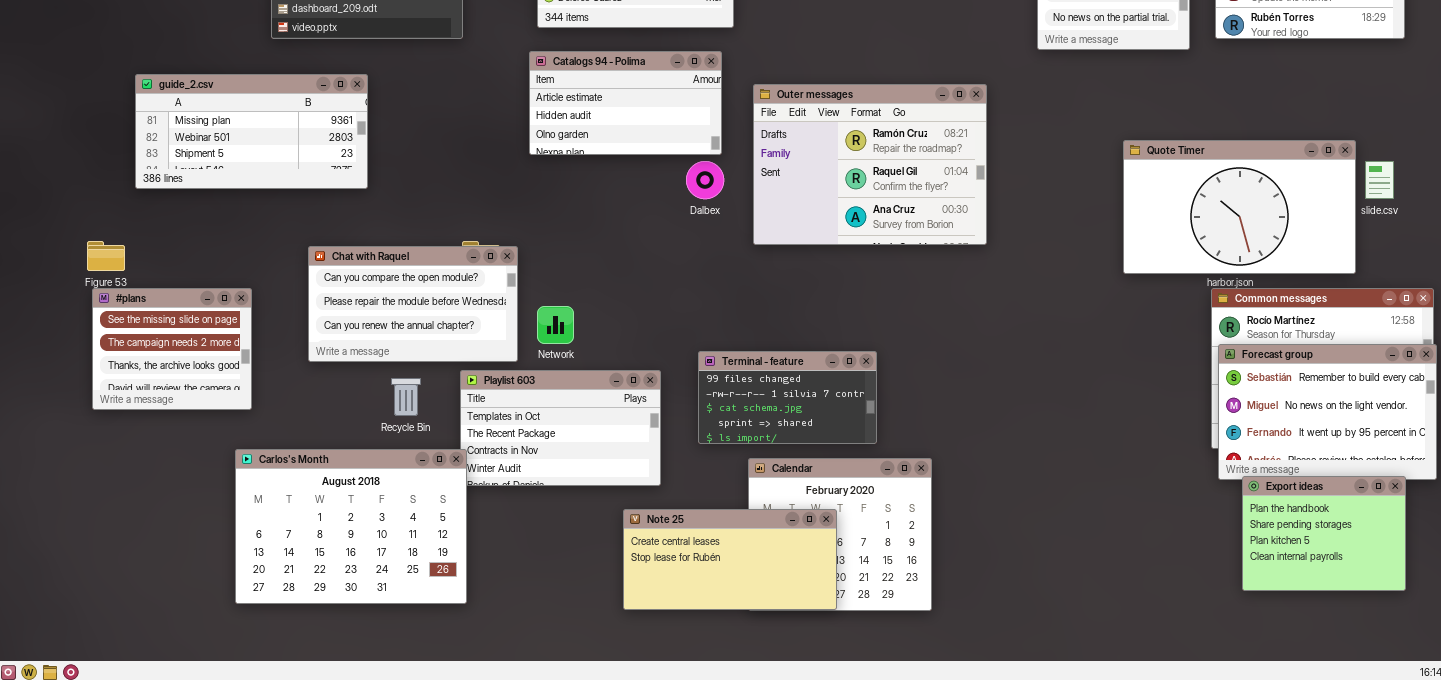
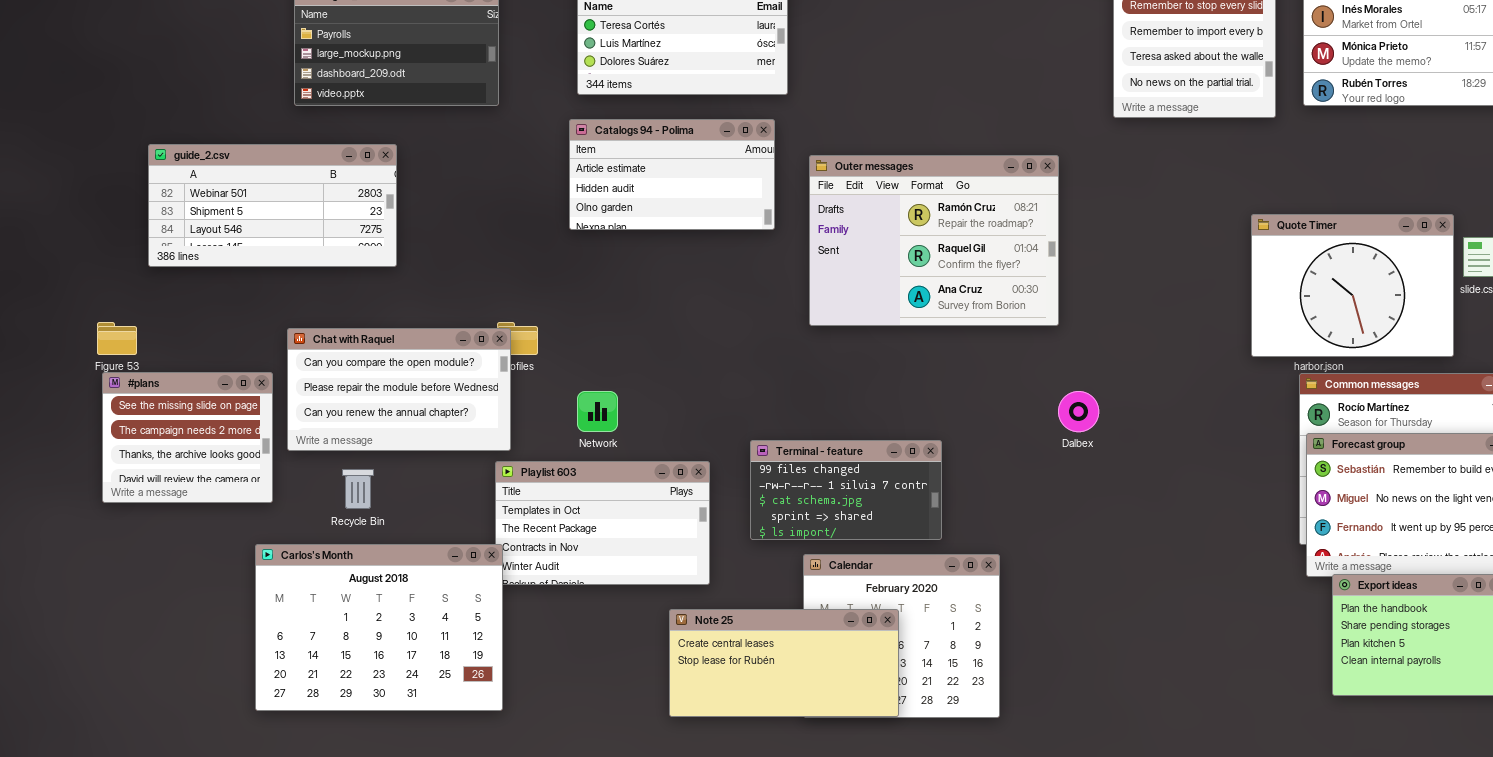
guide_2.csv: [135,74,368,189] -> [148,144,397,267], scrolled down 1 row
Quote Timer: [1123,140,1356,274] -> [1251,214,1454,357], resized
Dalbex: [686,161,724,199] -> [1058,391,1099,432], moved
Chat with Raquel: [308,246,518,362] -> [287,328,511,451], moved
Recycle Bin: [391,378,421,416] -> [342,469,374,509], moved

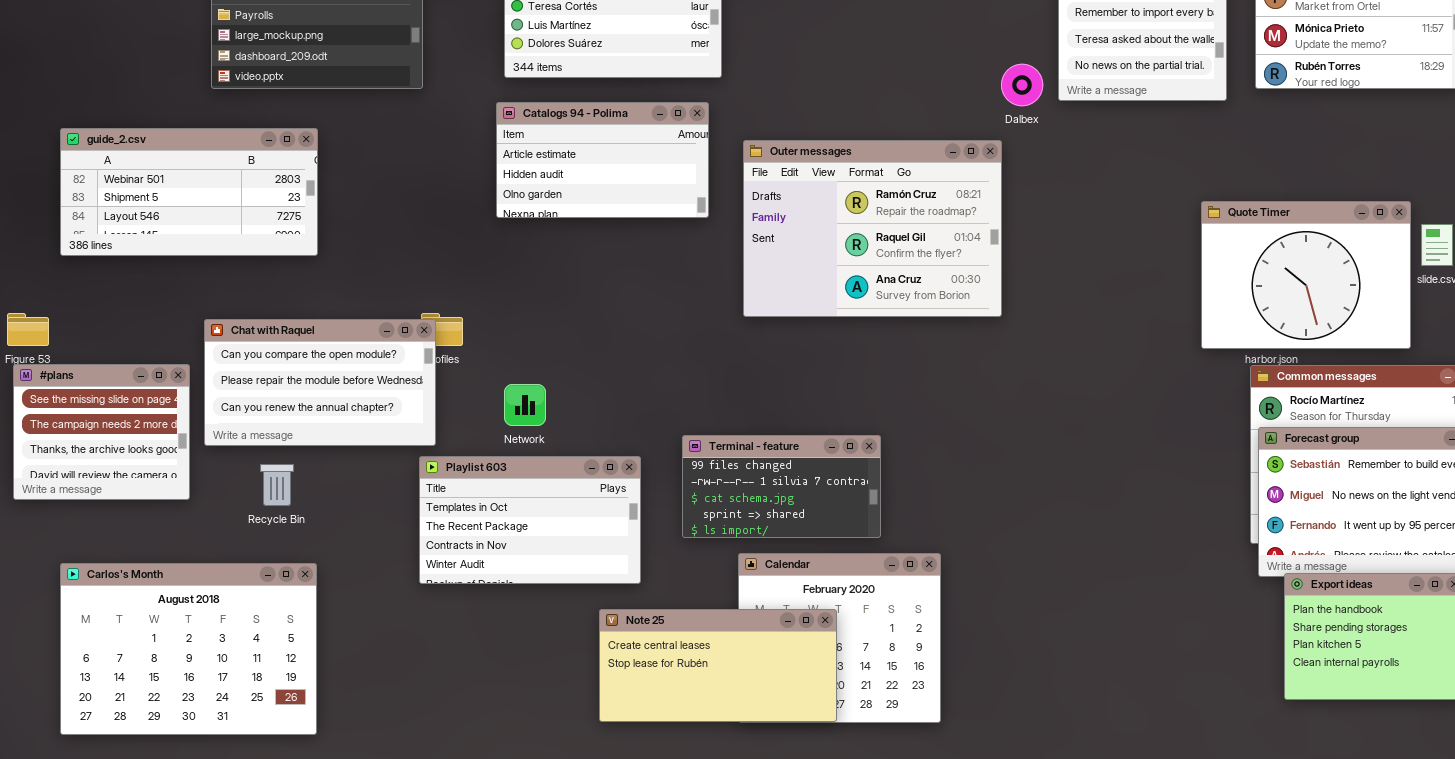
Dalbex: [1058,391,1099,432] -> [1001,64,1043,106], moved
Carlos's Month: [255,544,503,711] -> [60,563,317,735], moved

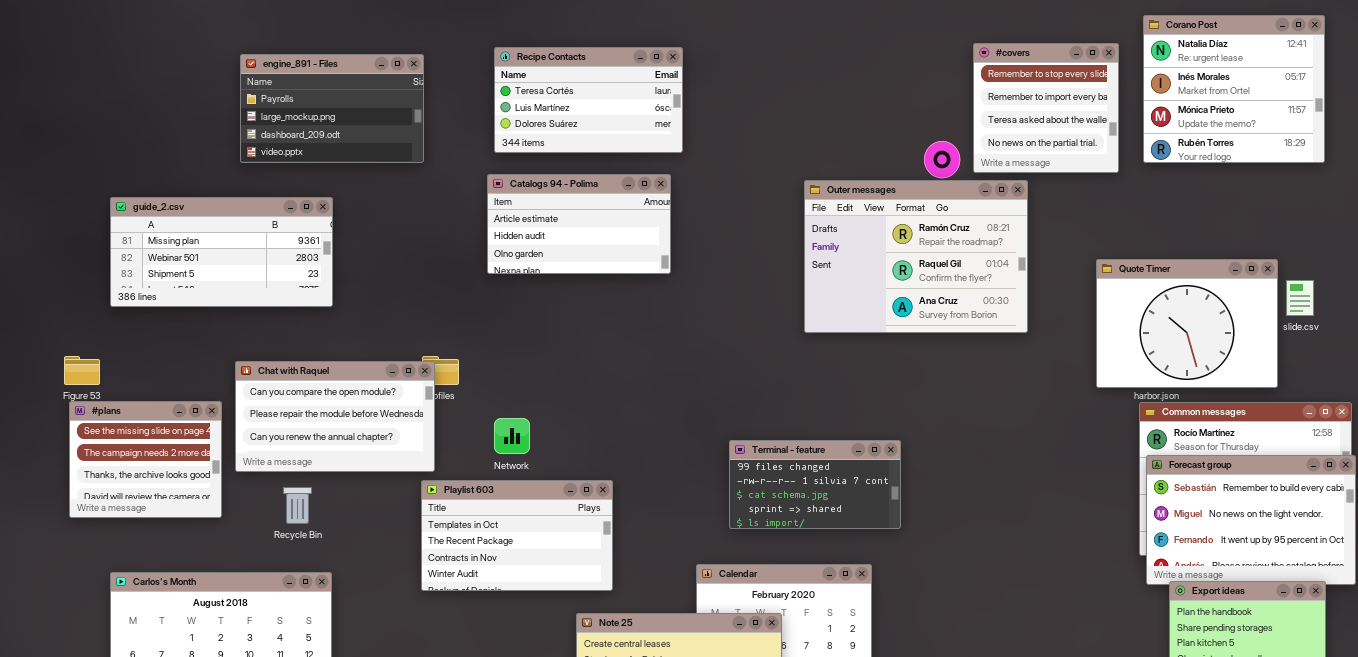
guide_2.csv: [60,128,318,256] -> [110,197,333,307], scrolled up 1 row
Outer messages: [743,140,1002,317] -> [804,180,1028,333], moved
Terminal - feature: [682,435,881,538] -> [729,440,901,529], moved

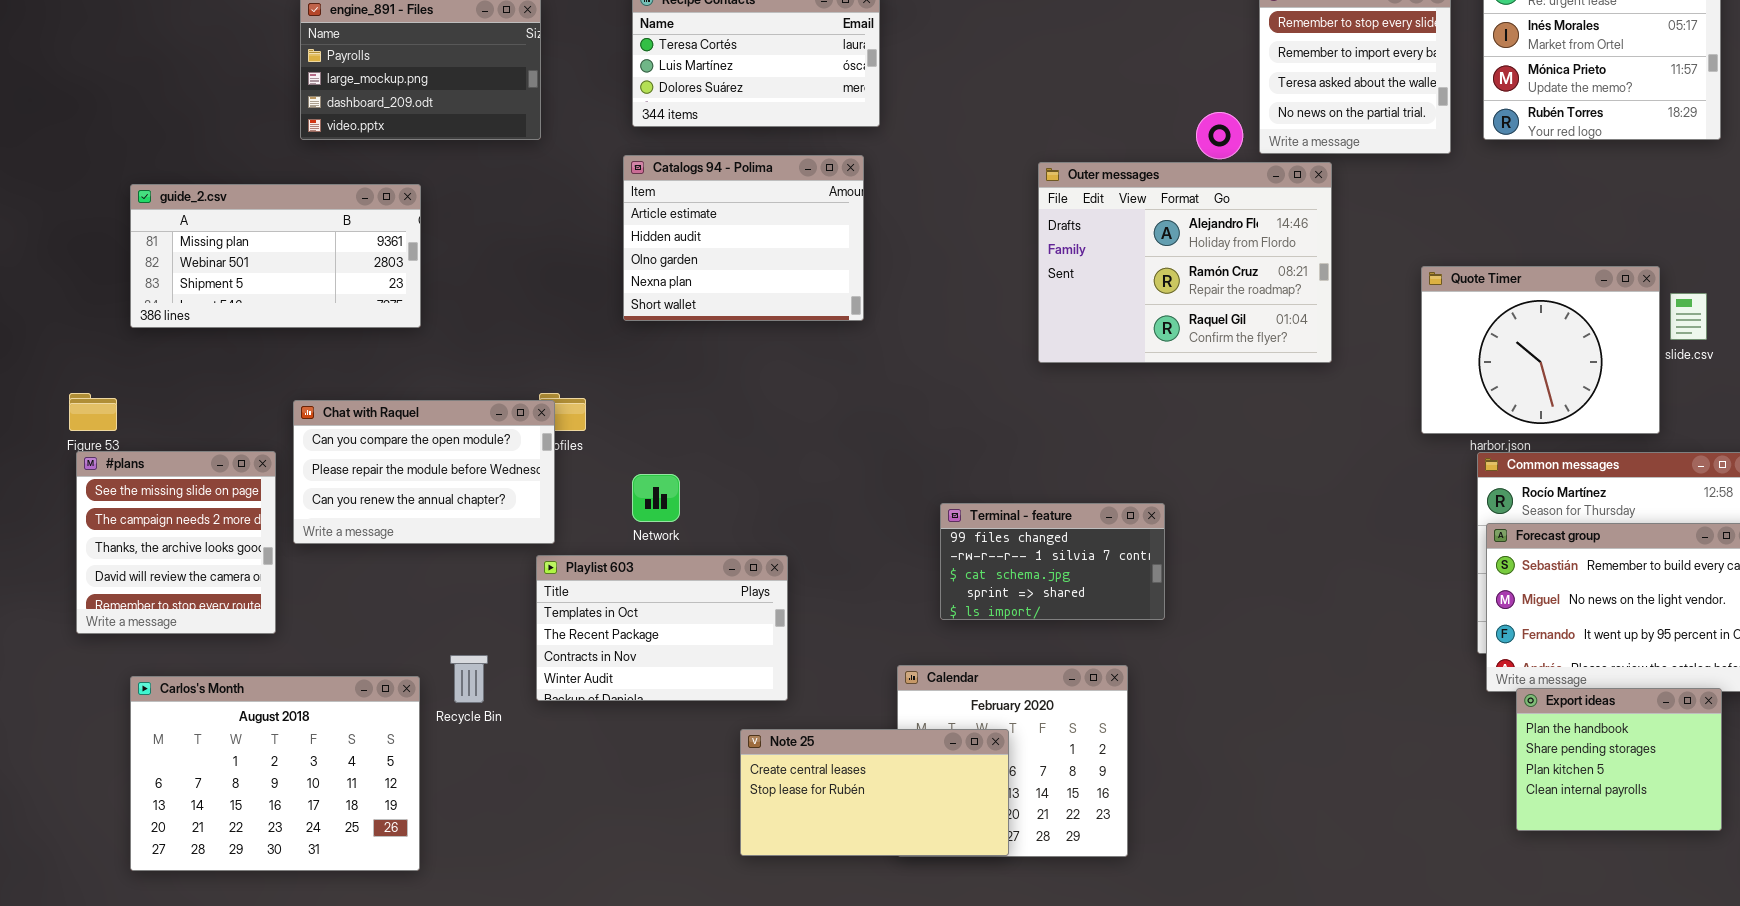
Catalogs 94 - Polima: [487,174,671,274] -> [623,155,864,321], resized
Outer messages: [804,180,1028,333] -> [1038,162,1332,363], scrolled up 1 row
#plans: [69,401,222,518] -> [76,451,276,634], resized
Recycle Bin: [283,487,312,524] -> [450,655,488,703], moved

